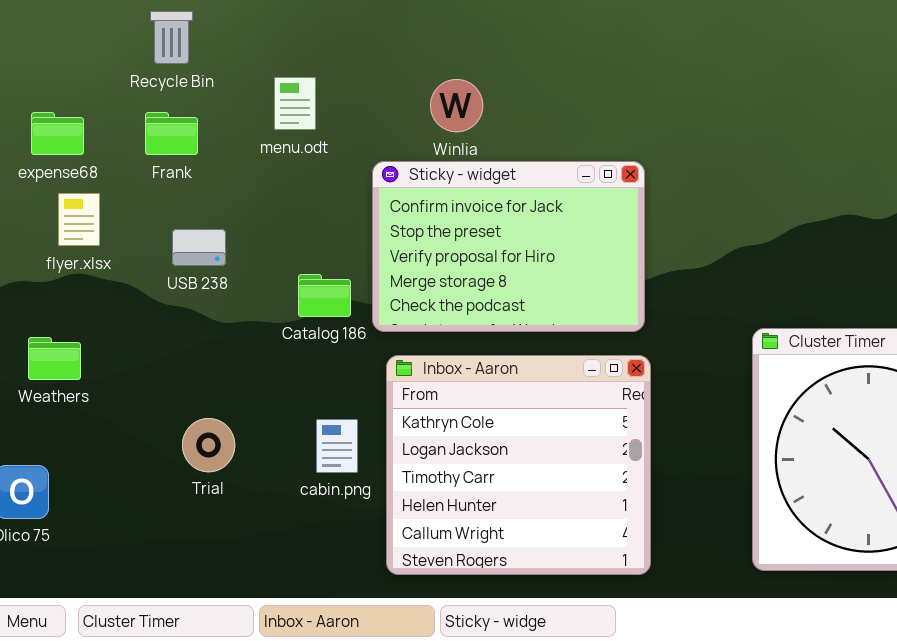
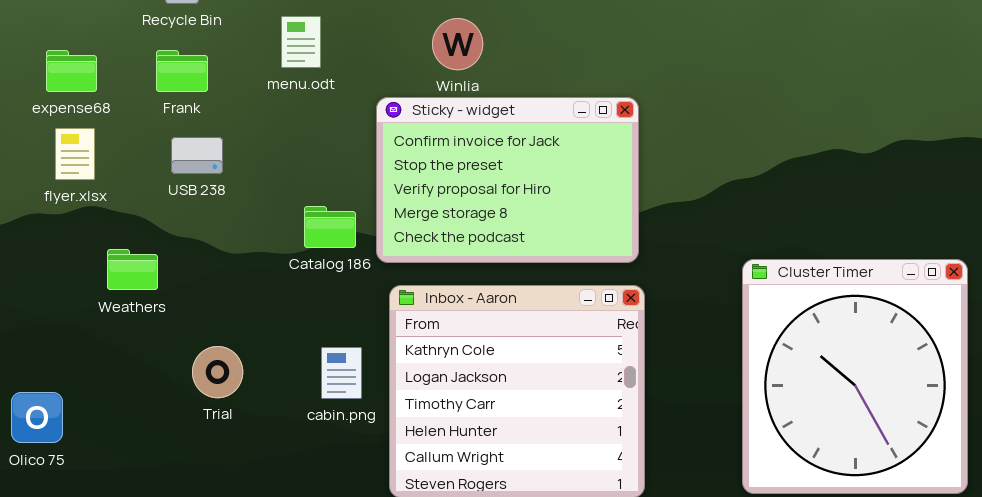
flyer.xlsx: [58,193,100,246] -> [55,128,95,180], moved
USB 238: [172,229,226,266] -> [171,137,223,174], moved
Weathers: [28,337,81,380] -> [107,249,158,290], moved

